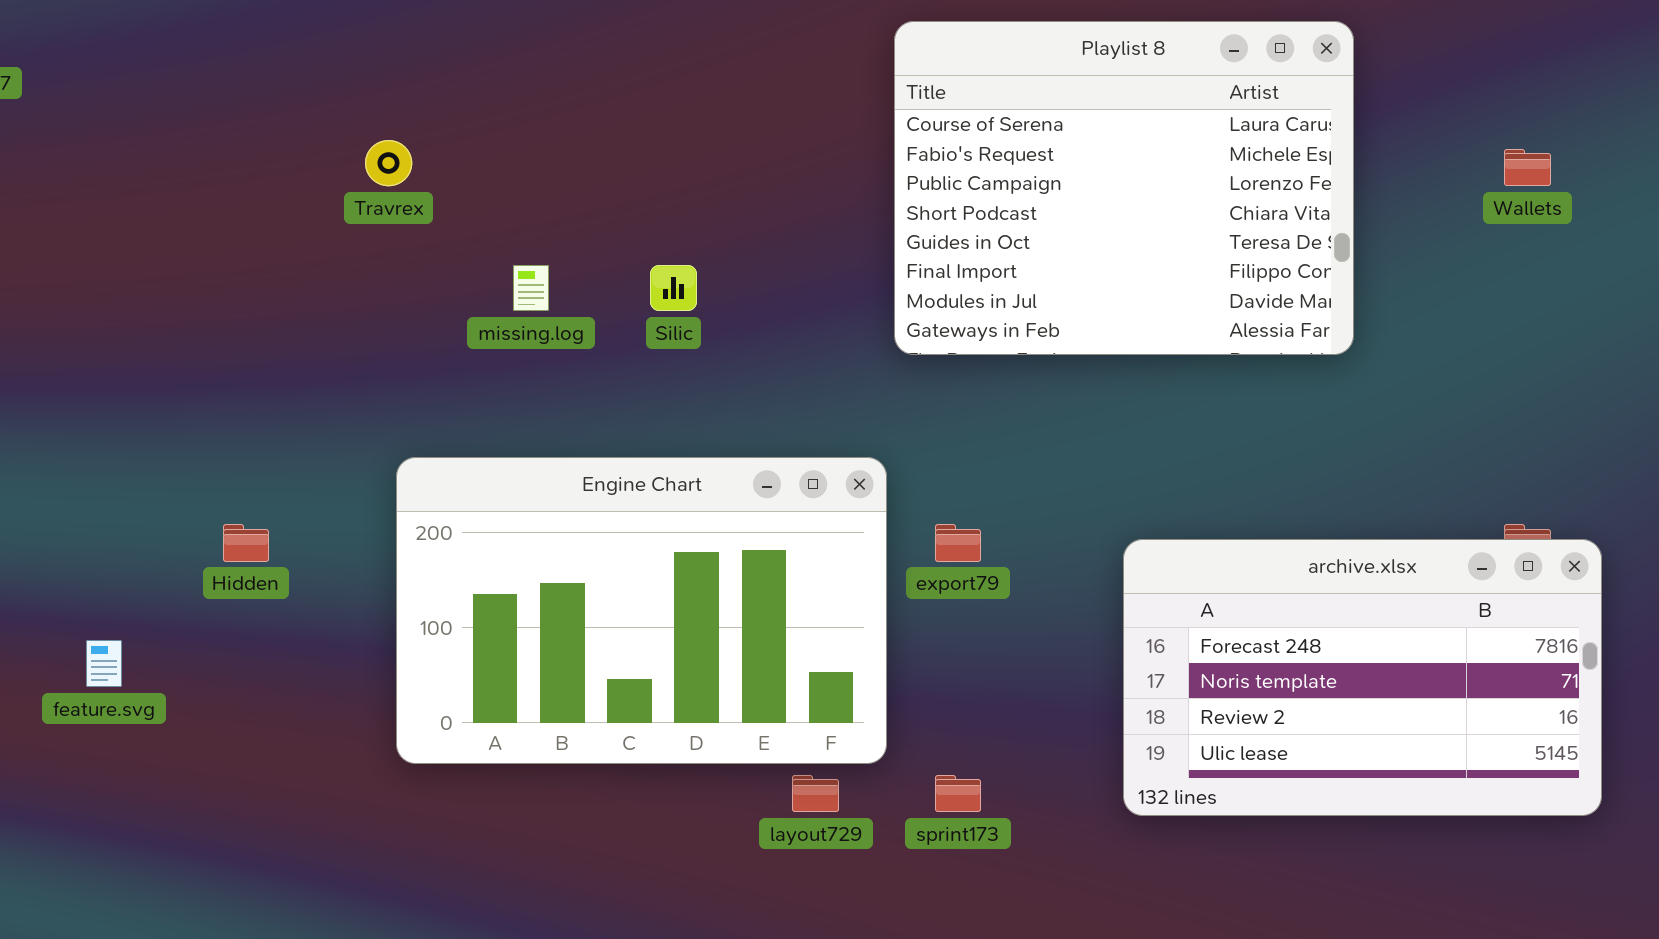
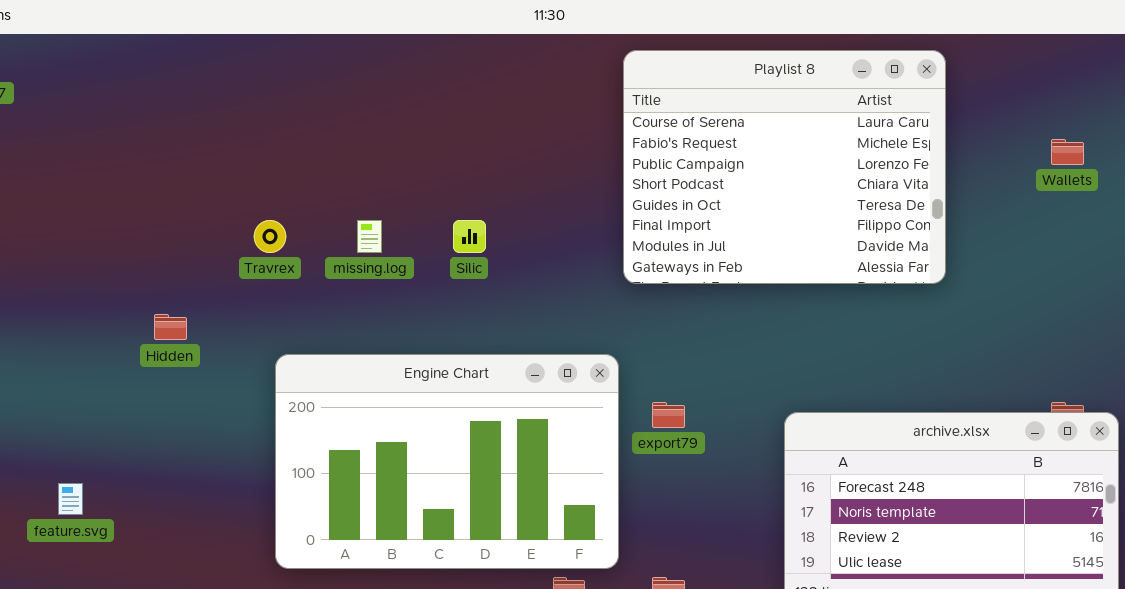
Travrex: [365,140,412,186] -> [254,220,286,253], moved
Hidden: [223,524,269,562] -> [154,314,187,340], moved

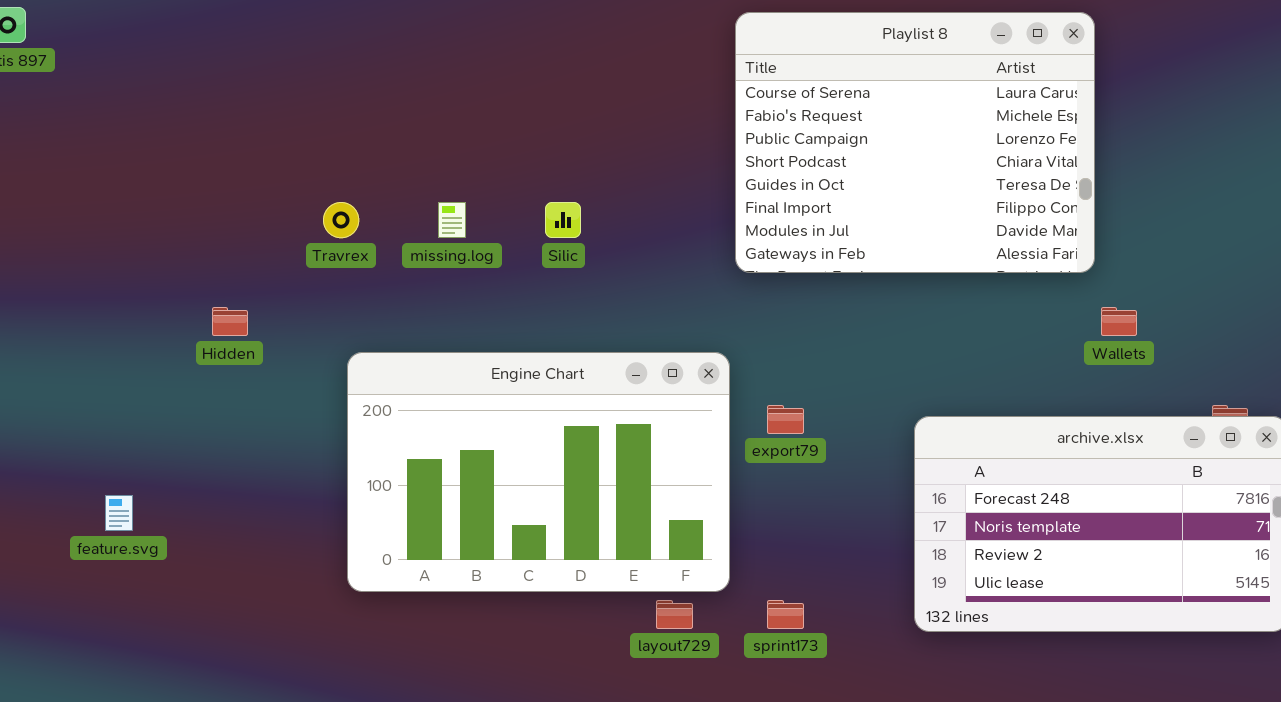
Wallets: [1051,139,1084,165] -> [1101,307,1137,336], moved

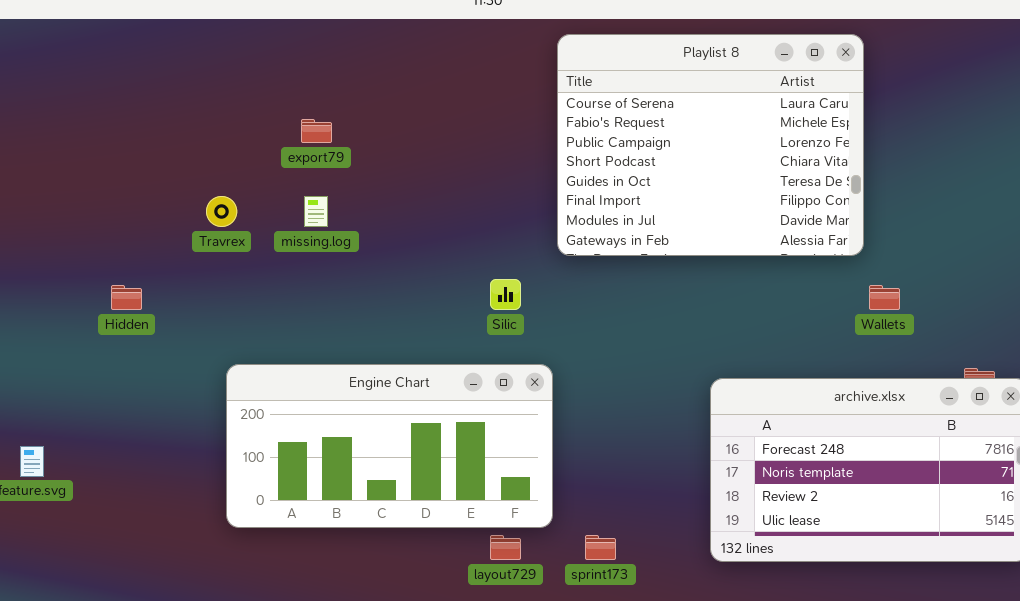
Silic: [545,202,581,238] -> [490,279,521,310], moved
Engine Chart: [347,352,730,592] -> [226,364,553,528], resized
export79: [767,405,804,434] -> [301,119,332,143], moved

